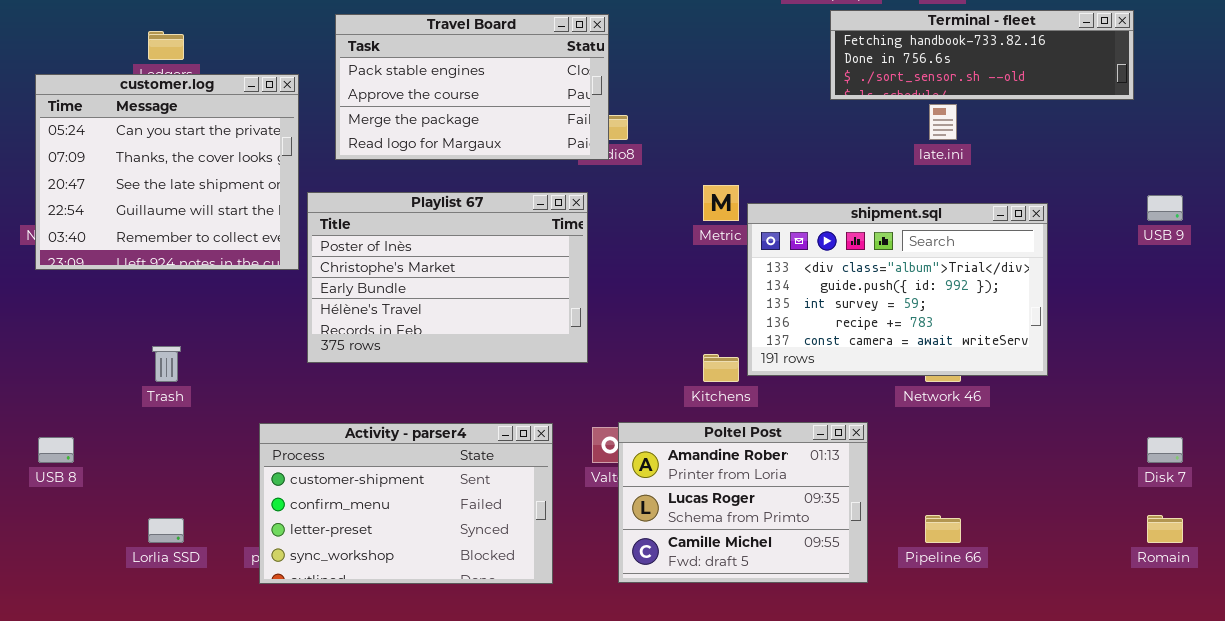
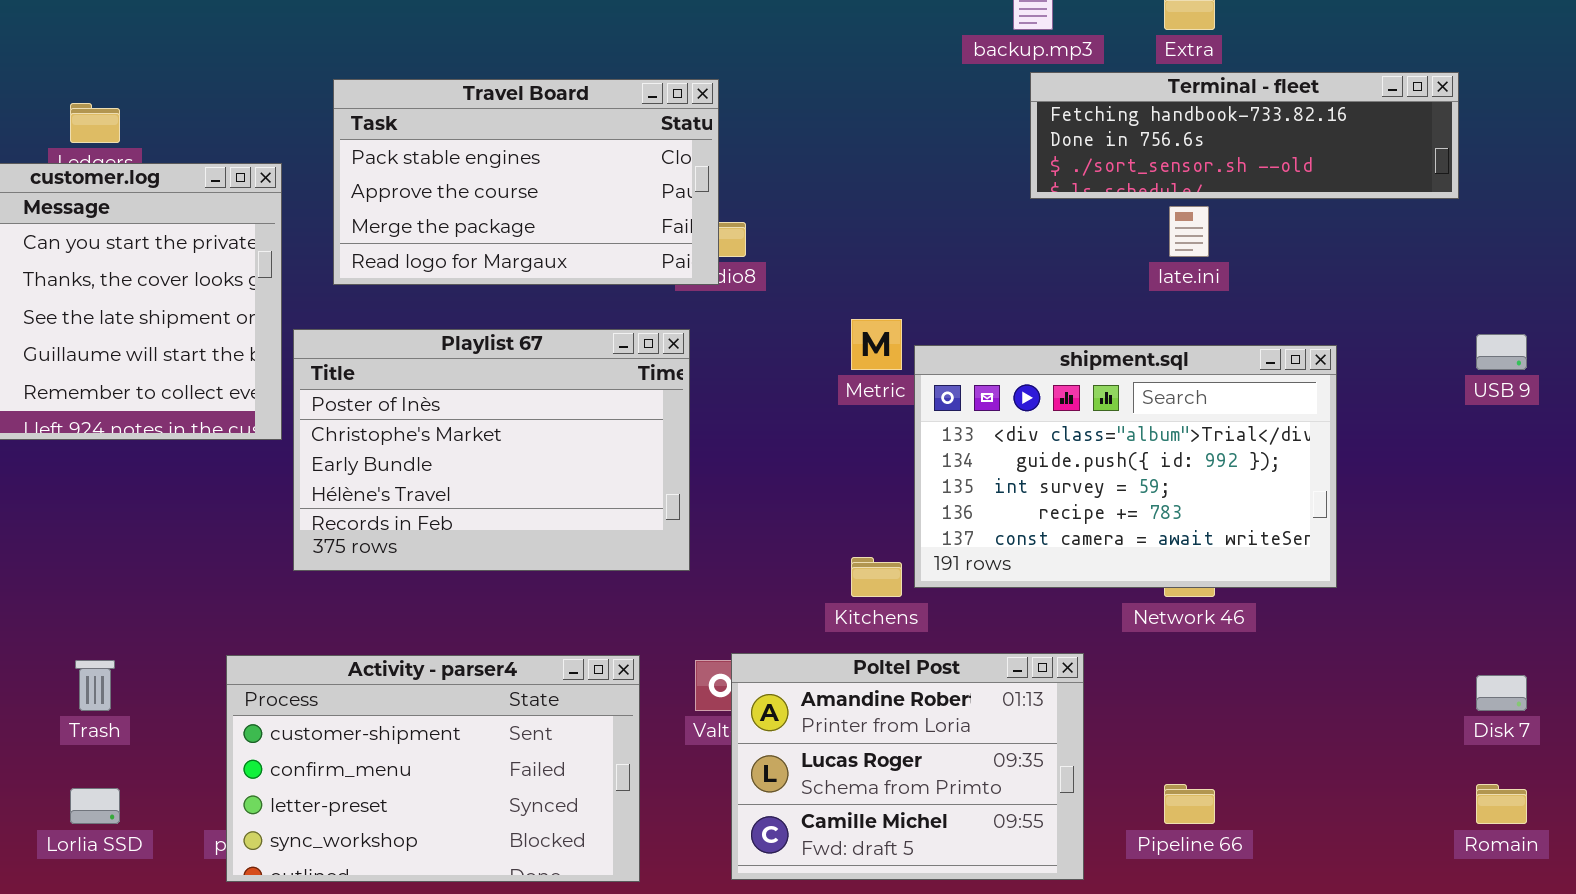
Trash: [152,346,181,382] -> [75,660,115,711], moved

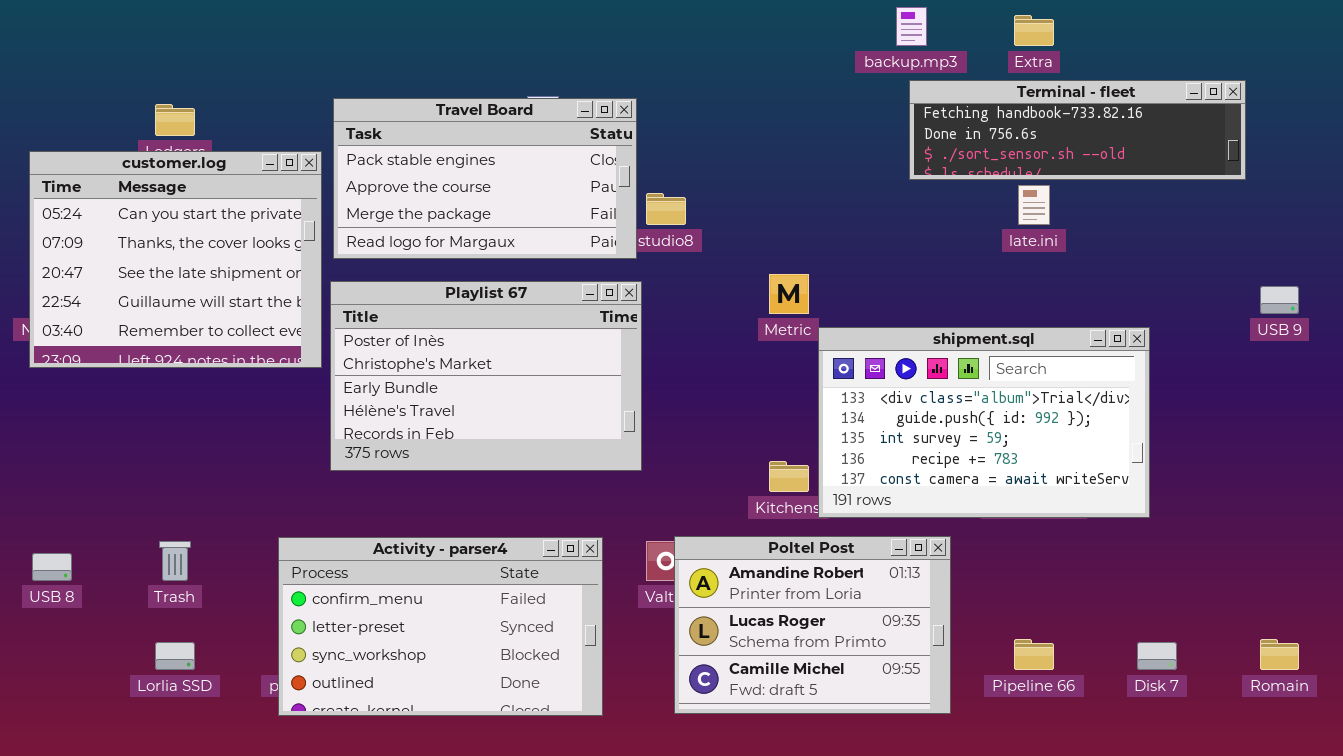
Travel Board: [333,79,719,285] -> [333,98,637,259], moved
shipment.sql: [914,345,1337,588] -> [818,327,1150,518], moved
Activity - parser4: [226,655,640,882] -> [278,537,603,716], scrolled down 1 row
Disk 7: [1476,675,1527,711] -> [1137,642,1177,670], moved

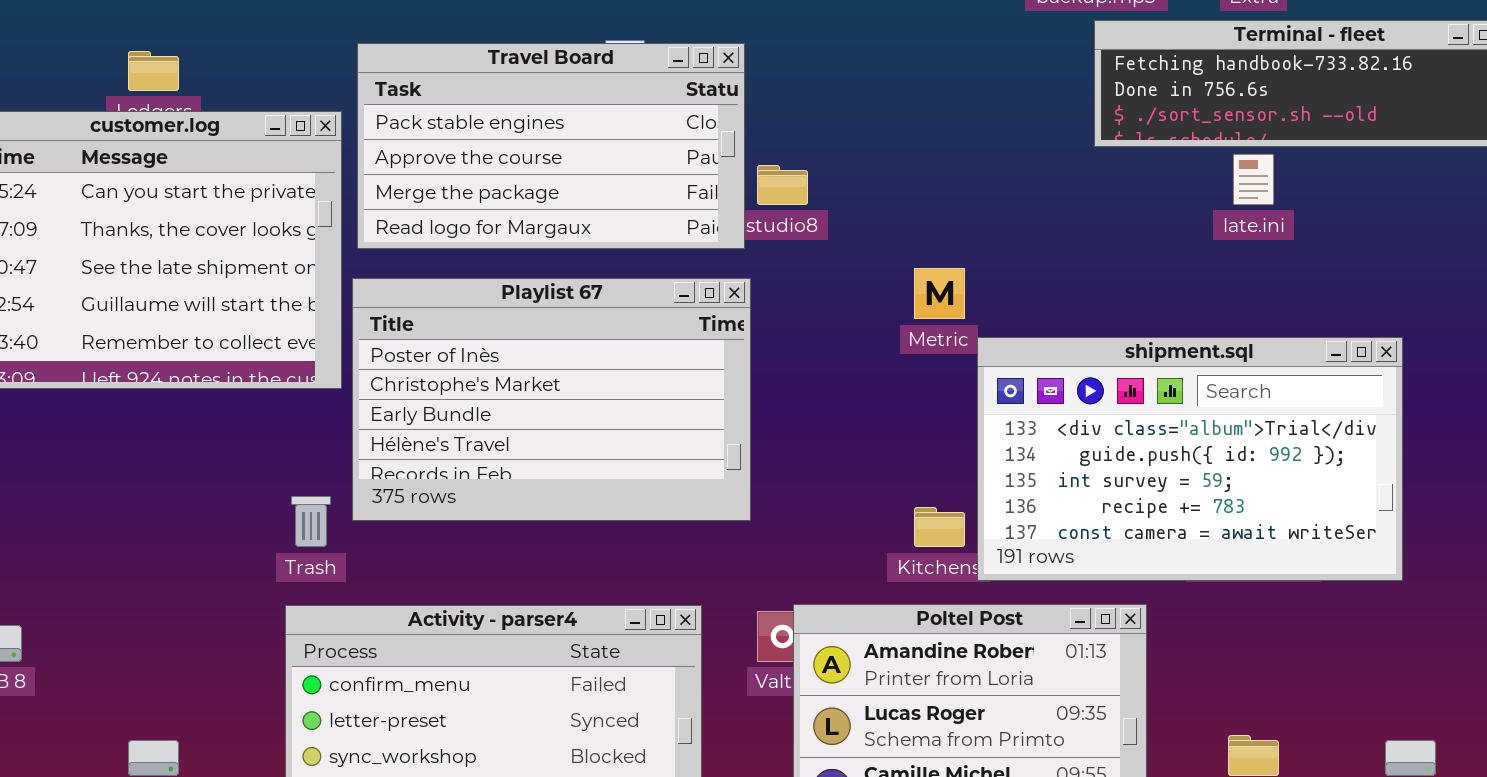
Trash: [159,541,191,581] -> [291,496,331,547], moved

